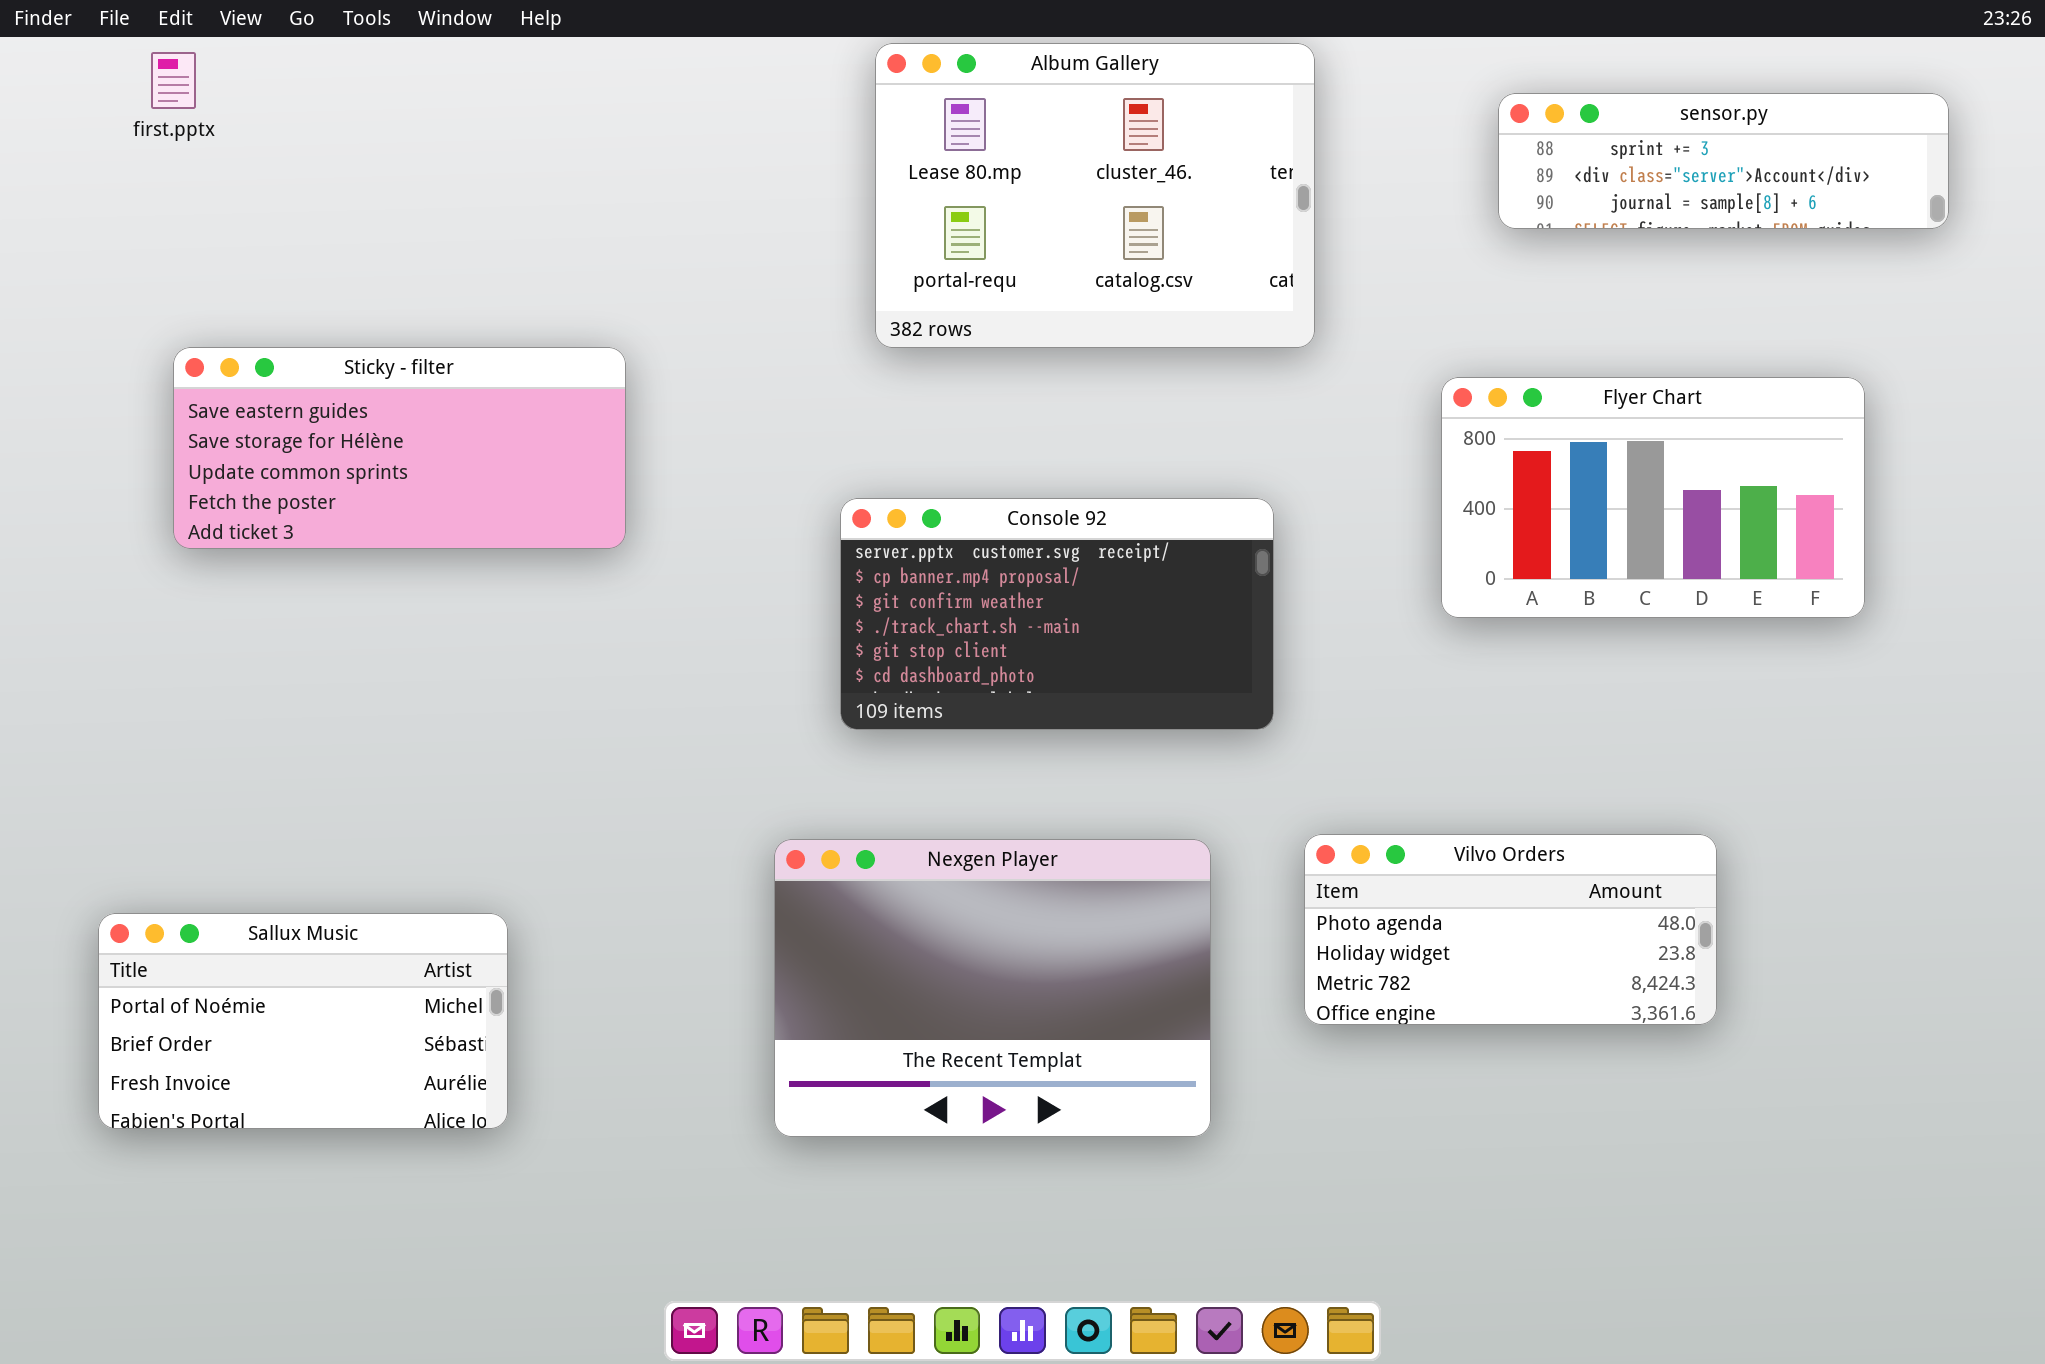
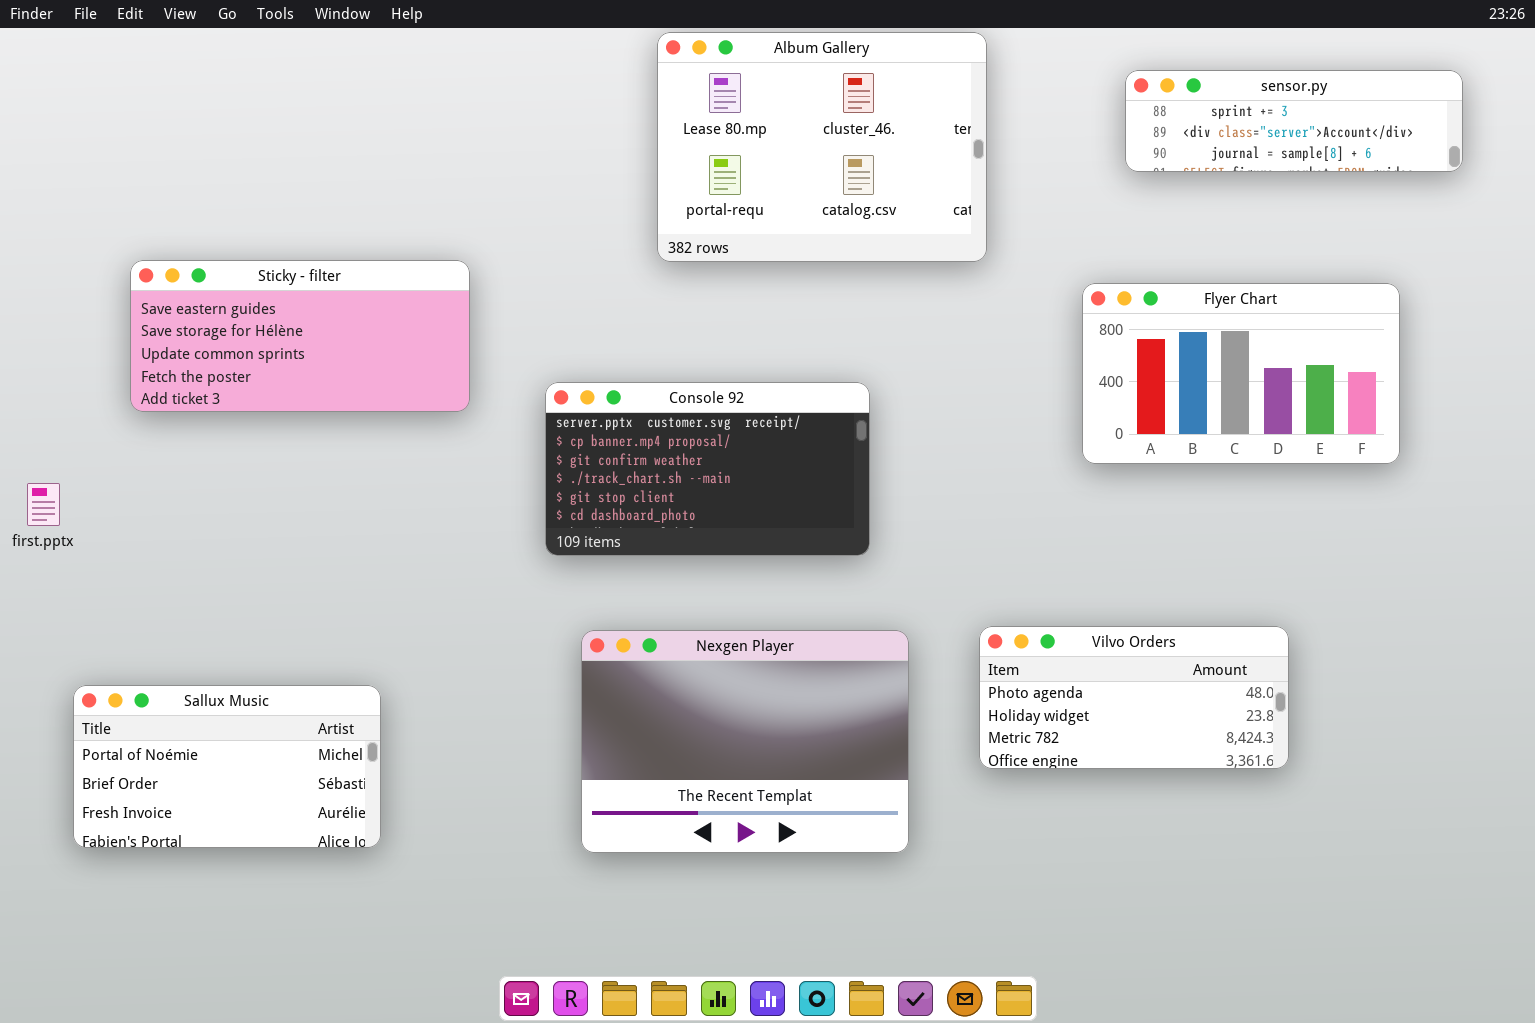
first.pptx: [151,52,196,109] -> [27,483,60,526], moved
Console 92: [840,498,1274,730] -> [545,382,870,556], moved

